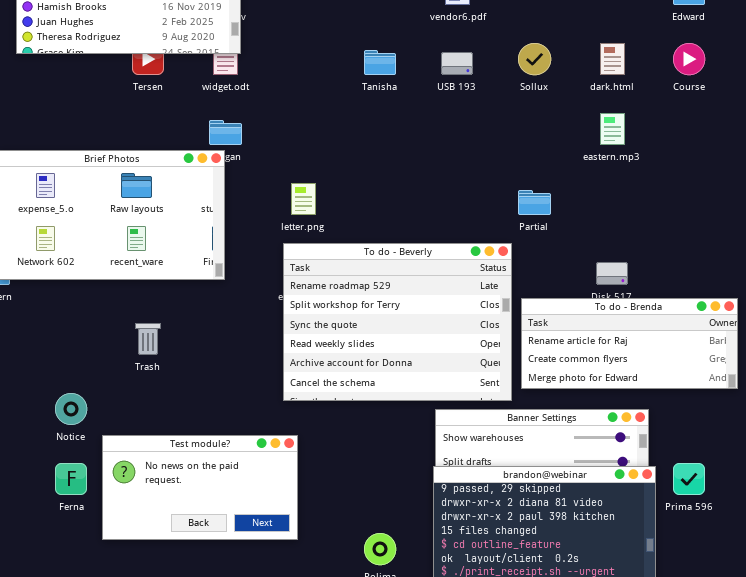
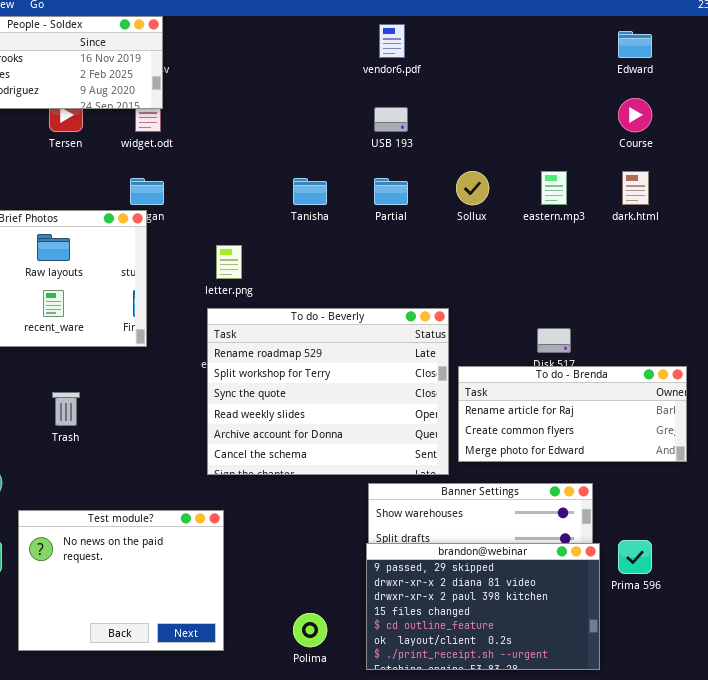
Sollux: [518,43,551,75] -> [456,171,489,205], moved
dark.html: [600,43,625,75] -> [622,171,649,205], moved
Tanisha: [364,50,396,75] -> [293,178,327,205], moved
Partial: [518,190,551,215] -> [374,178,408,205], moved
Test module?: [102,435,298,540] -> [18,510,224,651], resized

